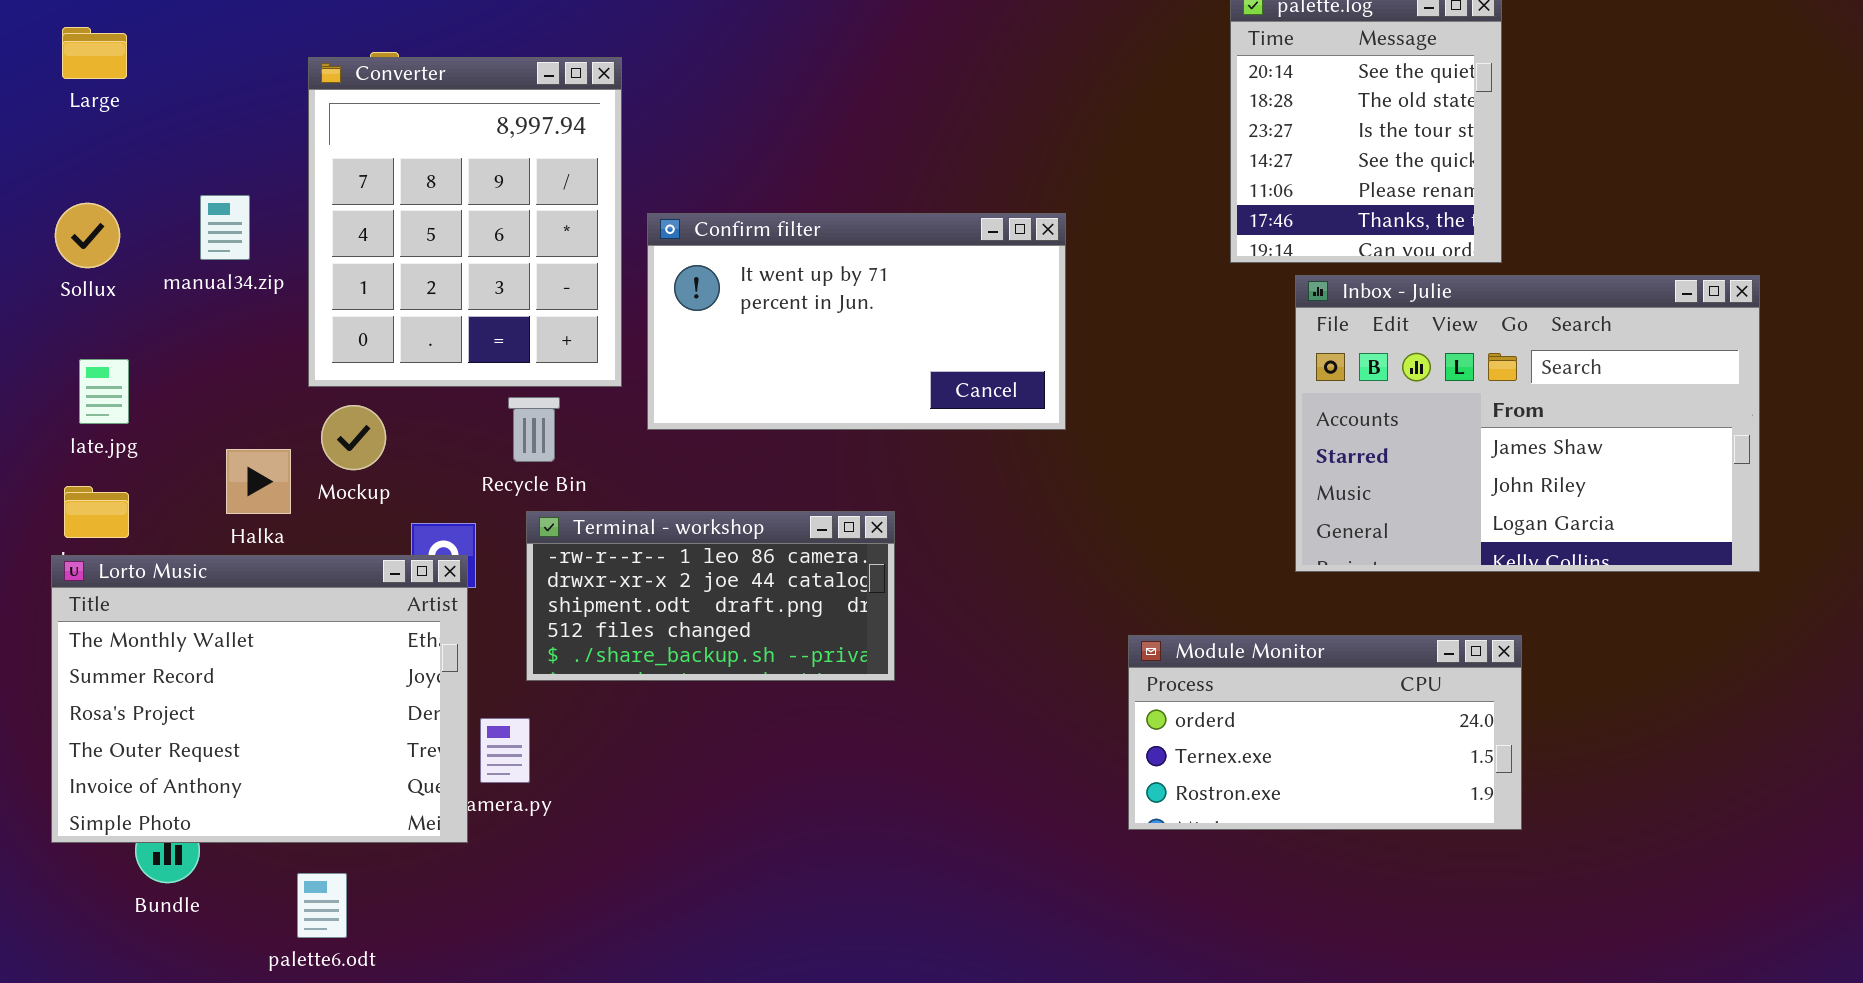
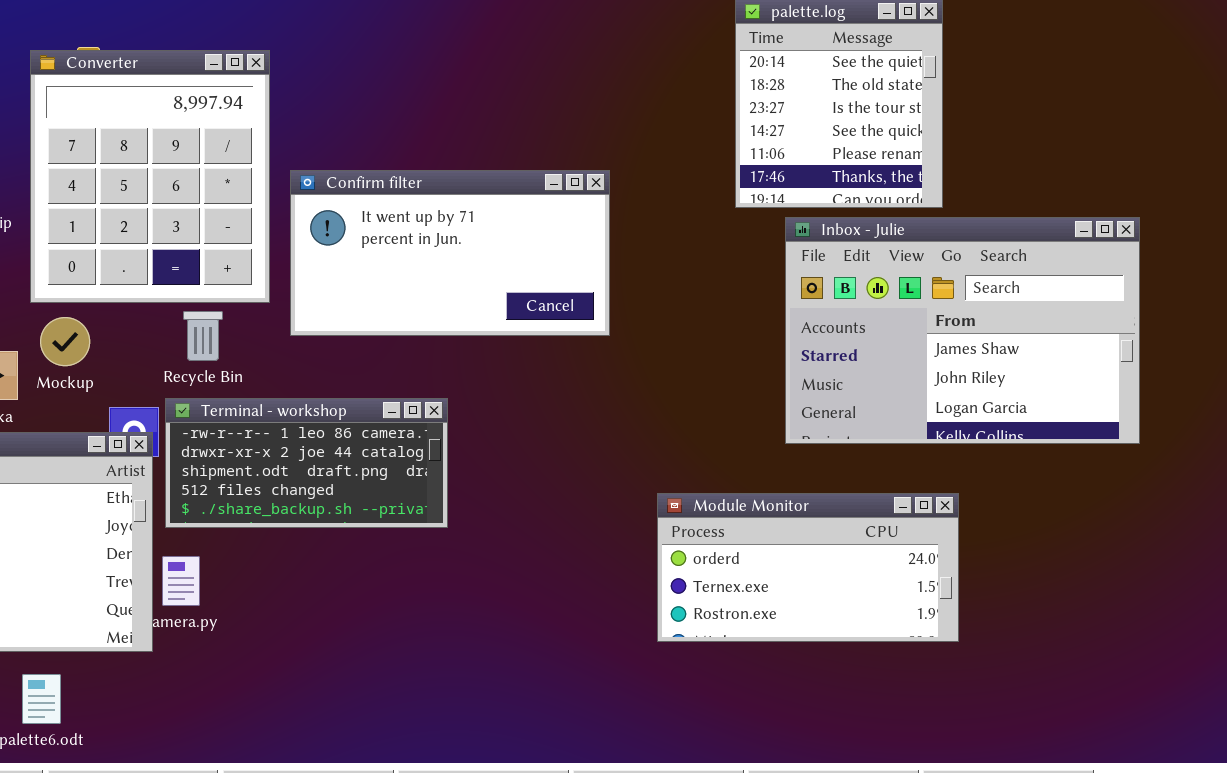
Terminal - workshop: [526,511,895,681] -> [165,398,448,528], moved

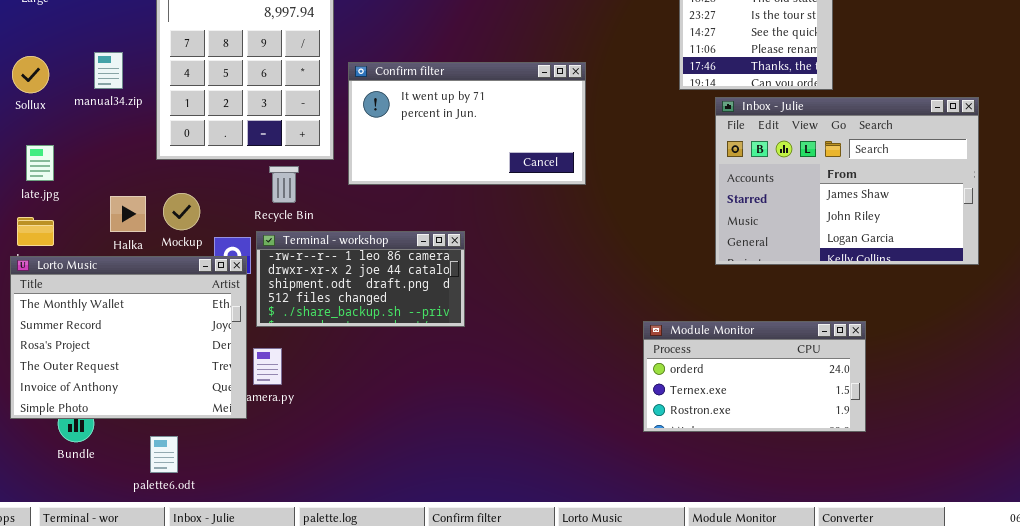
Mockup: [40,317,90,366] -> [163,193,200,230], moved
Module Monitor: [657,493,959,642] -> [643,321,866,432], moved

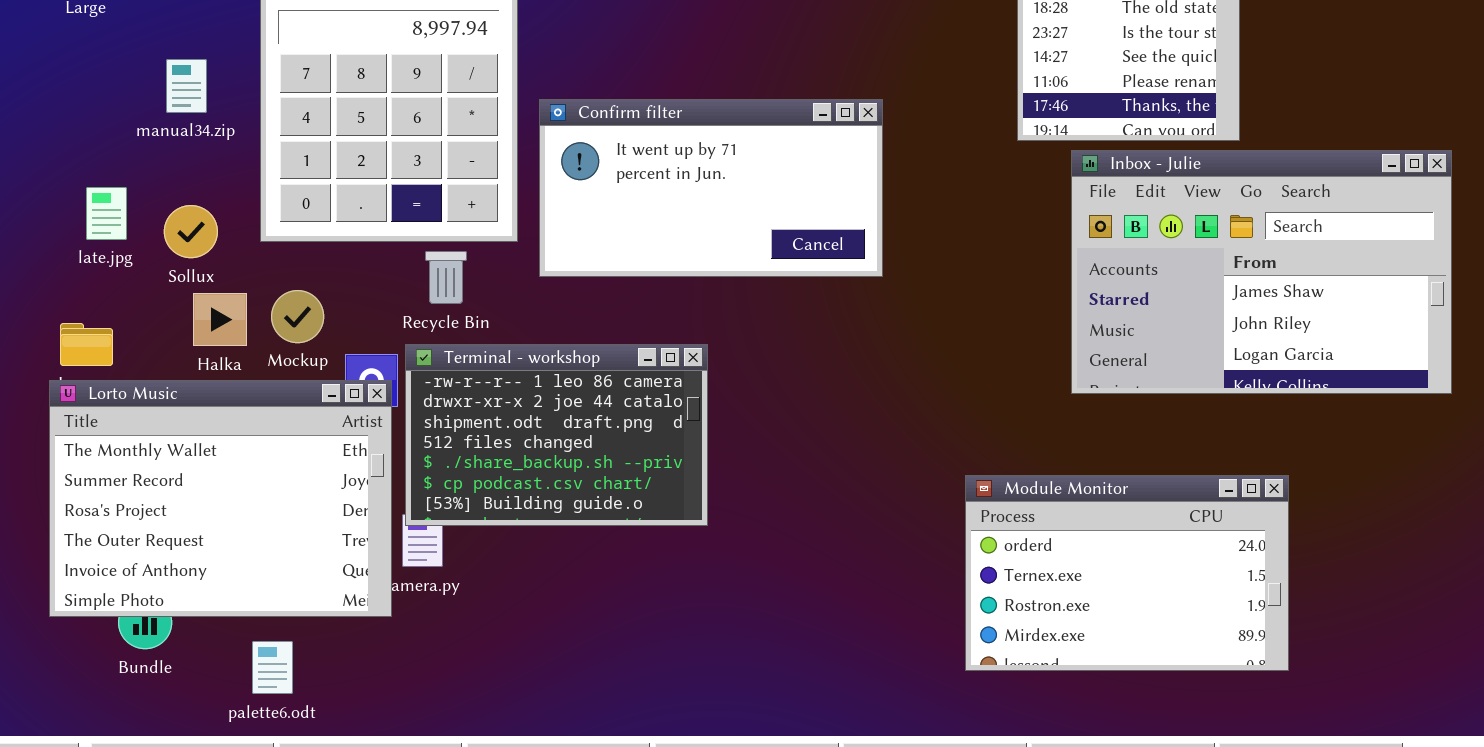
manual34.zip: [94,52,123,89] -> [166,59,207,113], moved
Sollux: [12,56,49,93] -> [164,205,218,258], moved
late.jpg: [26,145,54,181] -> [86,187,127,240], moved
Terminal - workshop: [256,231,465,327] -> [405,344,708,526], resized
Module Monitor: [643,321,866,432] -> [965,475,1289,671], resized

